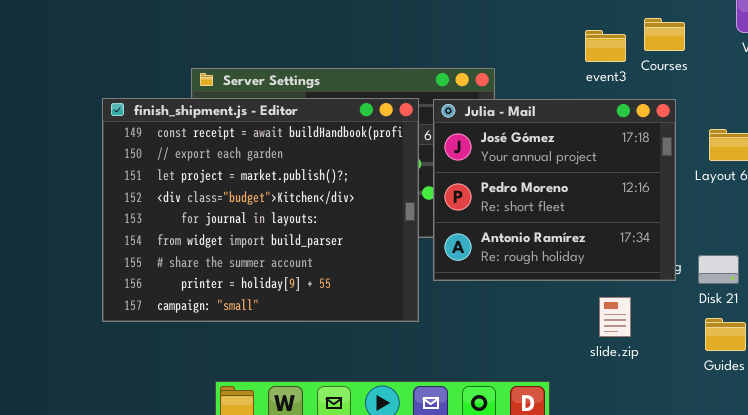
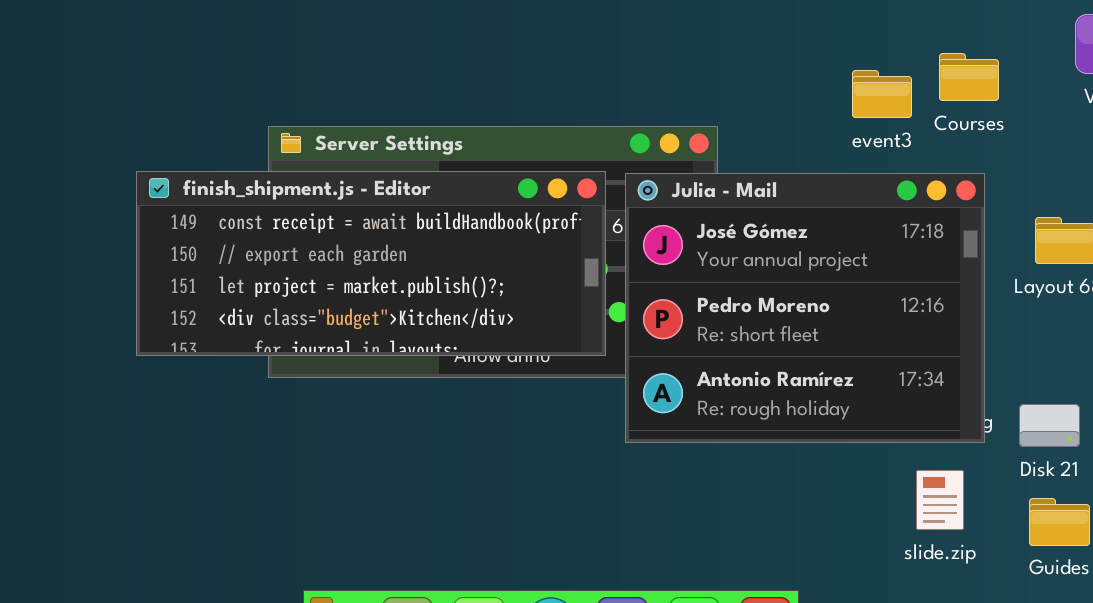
finish_shipment.js - Editor: [102,98,419,322] -> [136,171,606,356], resized
slide.zip: [599,297,631,337] -> [916,470,964,530], moved

